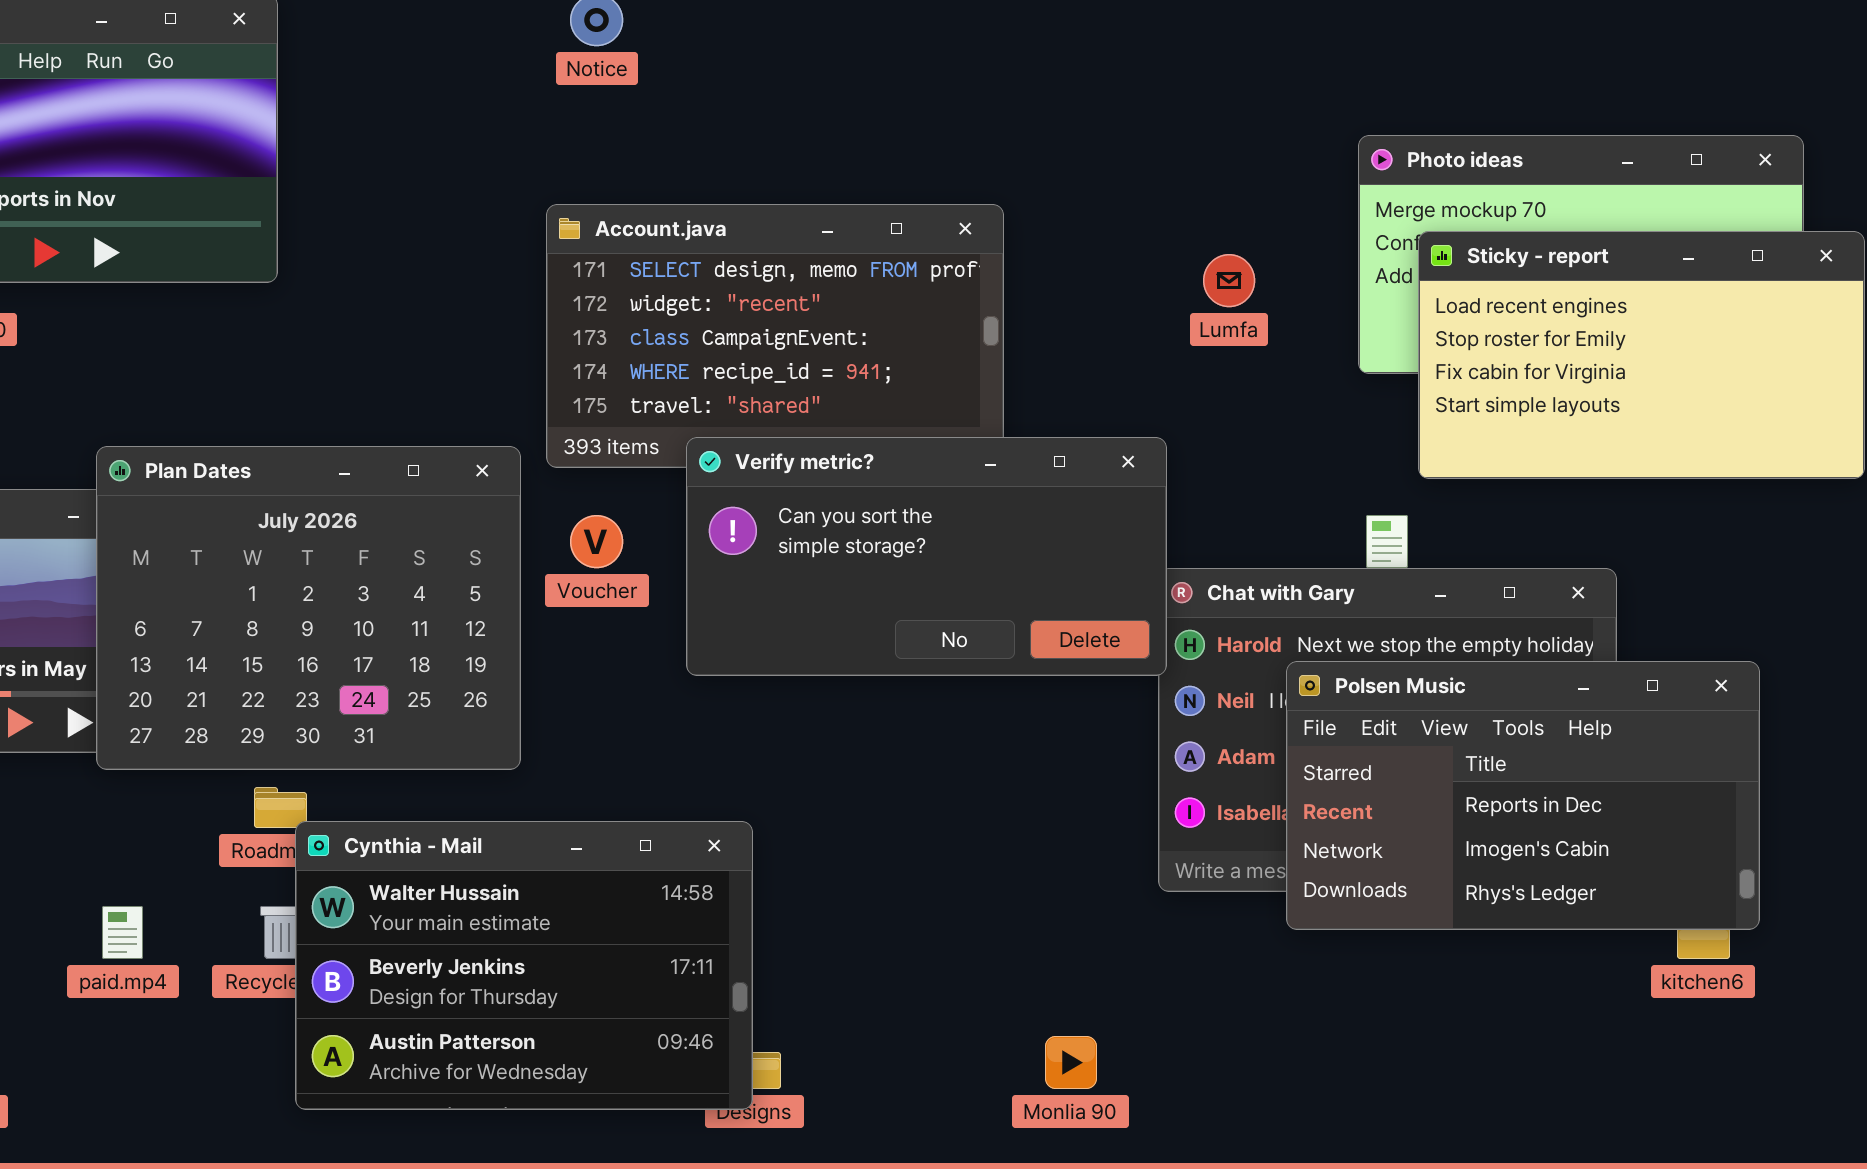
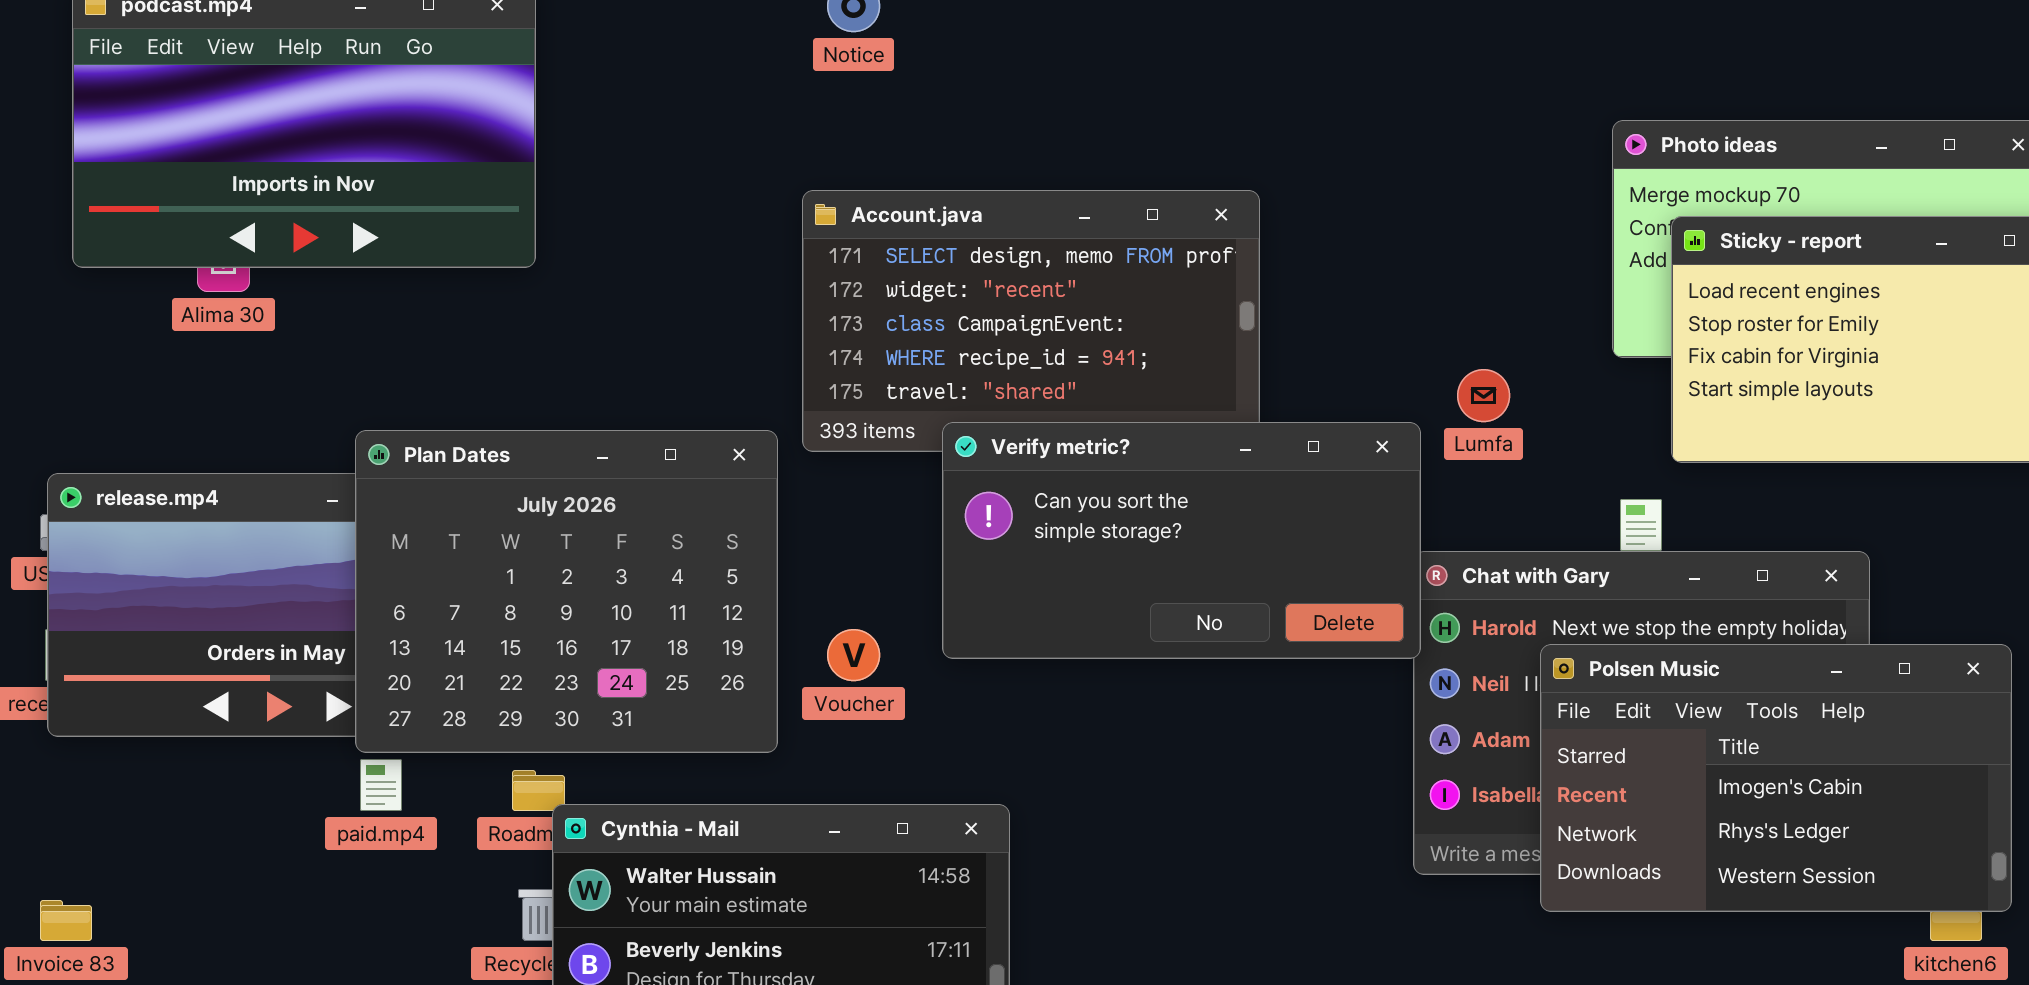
Lumfa: [1203,254,1255,307] -> [1457,369,1510,422], moved
Voucher: [570,515,623,568] -> [827,629,880,681], moved
Polsen Music: [1286,661,1760,930] -> [1540,644,2012,912], scrolled down 1 row
paid.mp4: [102,906,143,959] -> [360,759,402,811], moved

